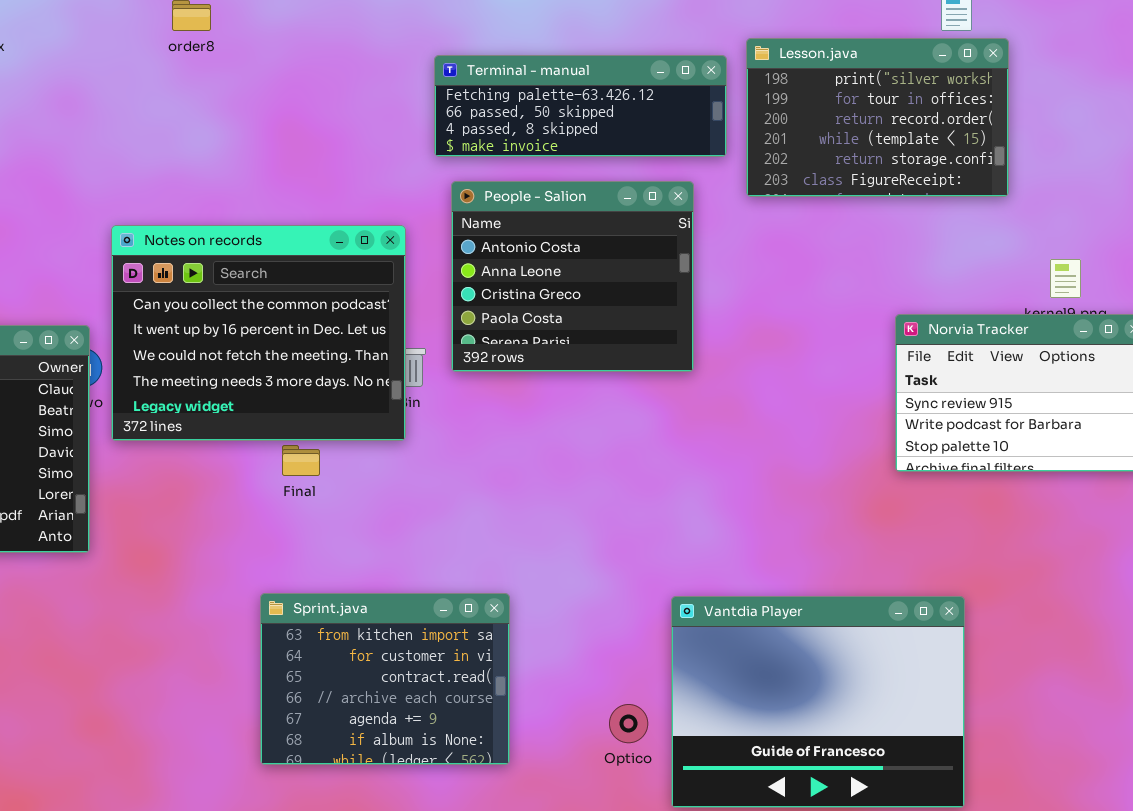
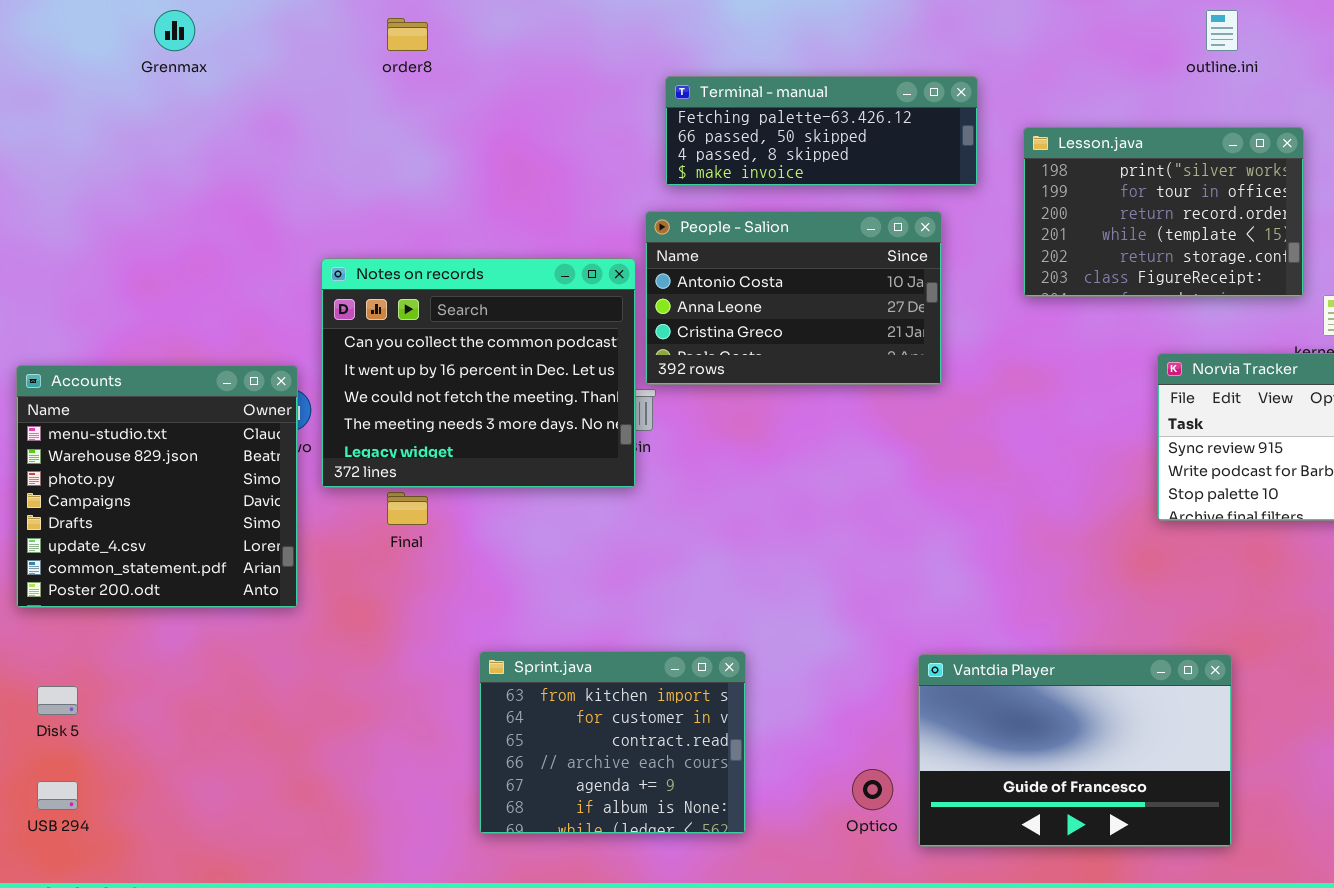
Lesson.java: [746,38,1009,197] -> [1023,127,1304,297], moved
People - Salion: [451,181,694,372] -> [645,211,942,385], resized
Final: [282,445,320,476] -> [387,492,428,525], moved
Vantdia Player: [671,596,965,808] -> [918,654,1232,847], resized

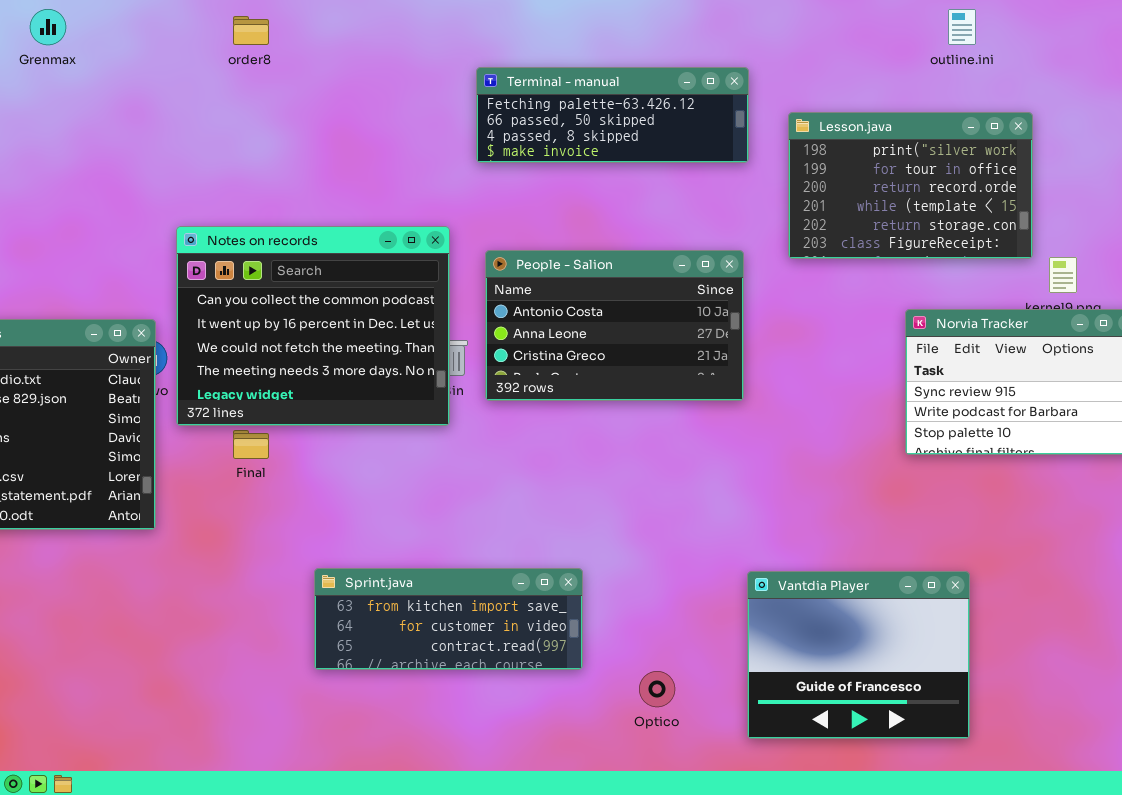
People - Salion: [645,211,942,385] -> [485,250,744,401], moved
Sprint.java: [479,651,746,834] -> [314,568,583,670], resized
Vantdia Player: [918,654,1232,847] -> [747,571,970,739], resized

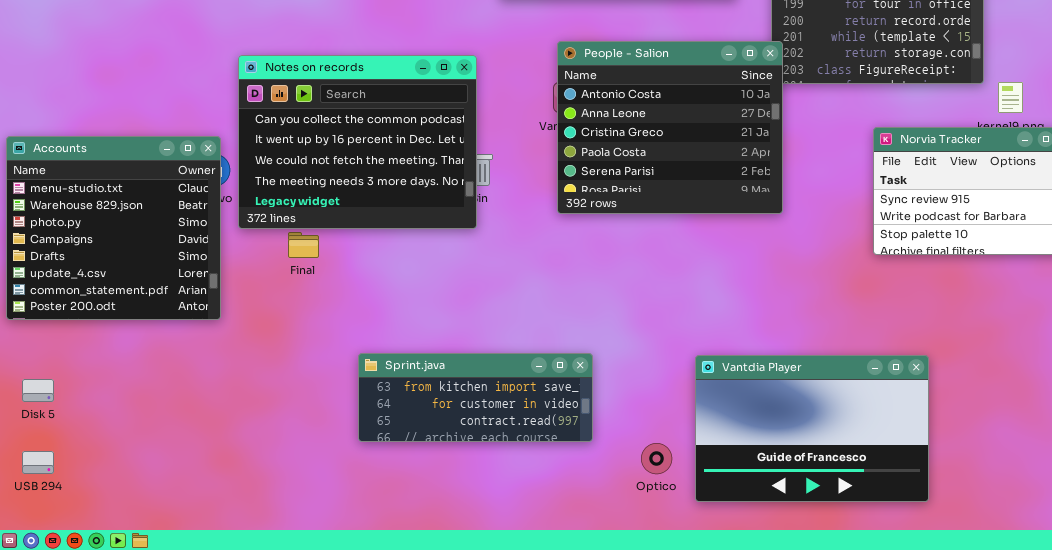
People - Salion: [485,250,744,401] -> [557,41,783,214], moved, resized
Vantdia Player: [747,571,970,739] -> [695,355,929,502], resized

